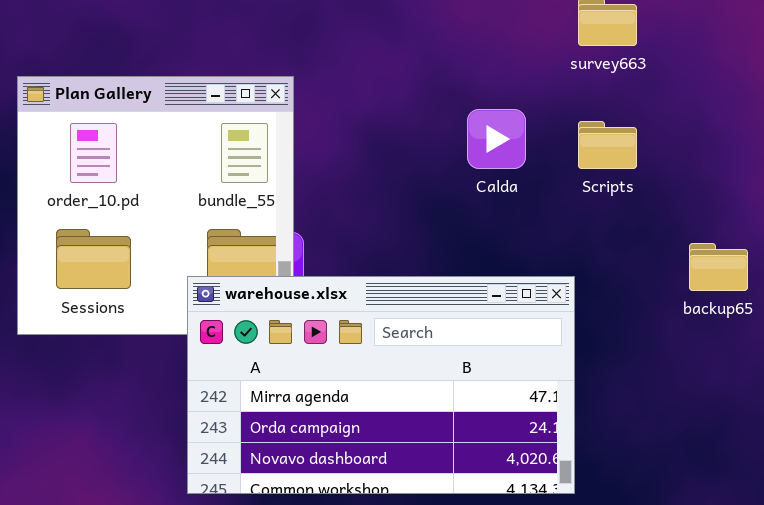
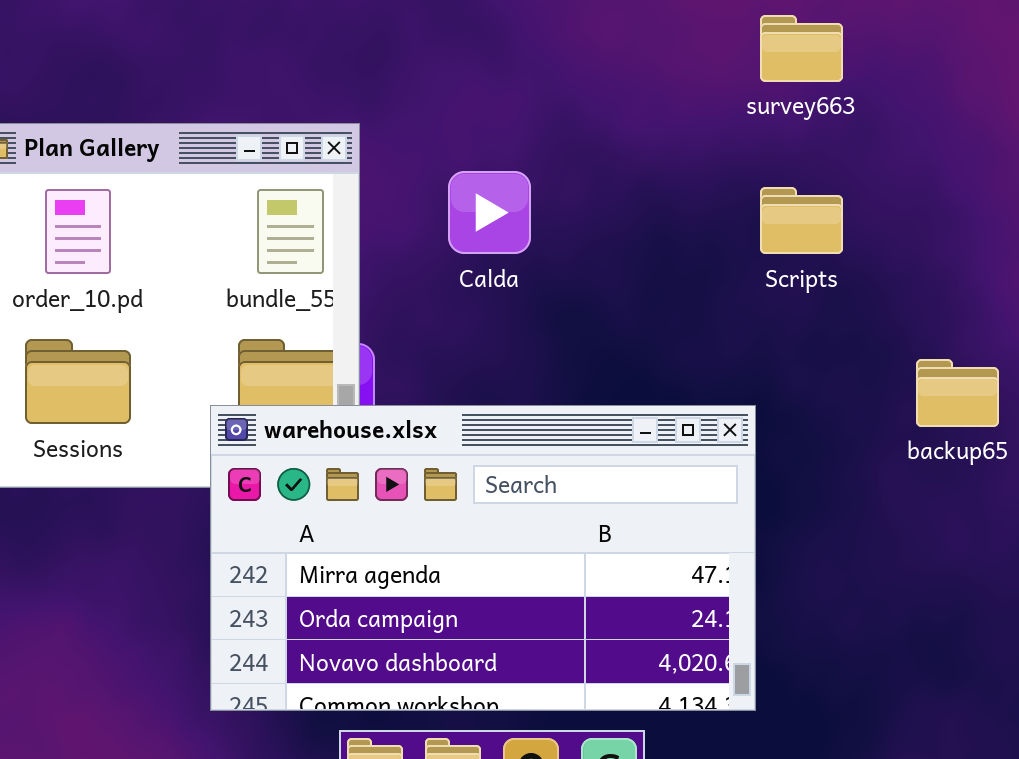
Calda: [467,109,526,169] -> [448,171,531,254], moved

